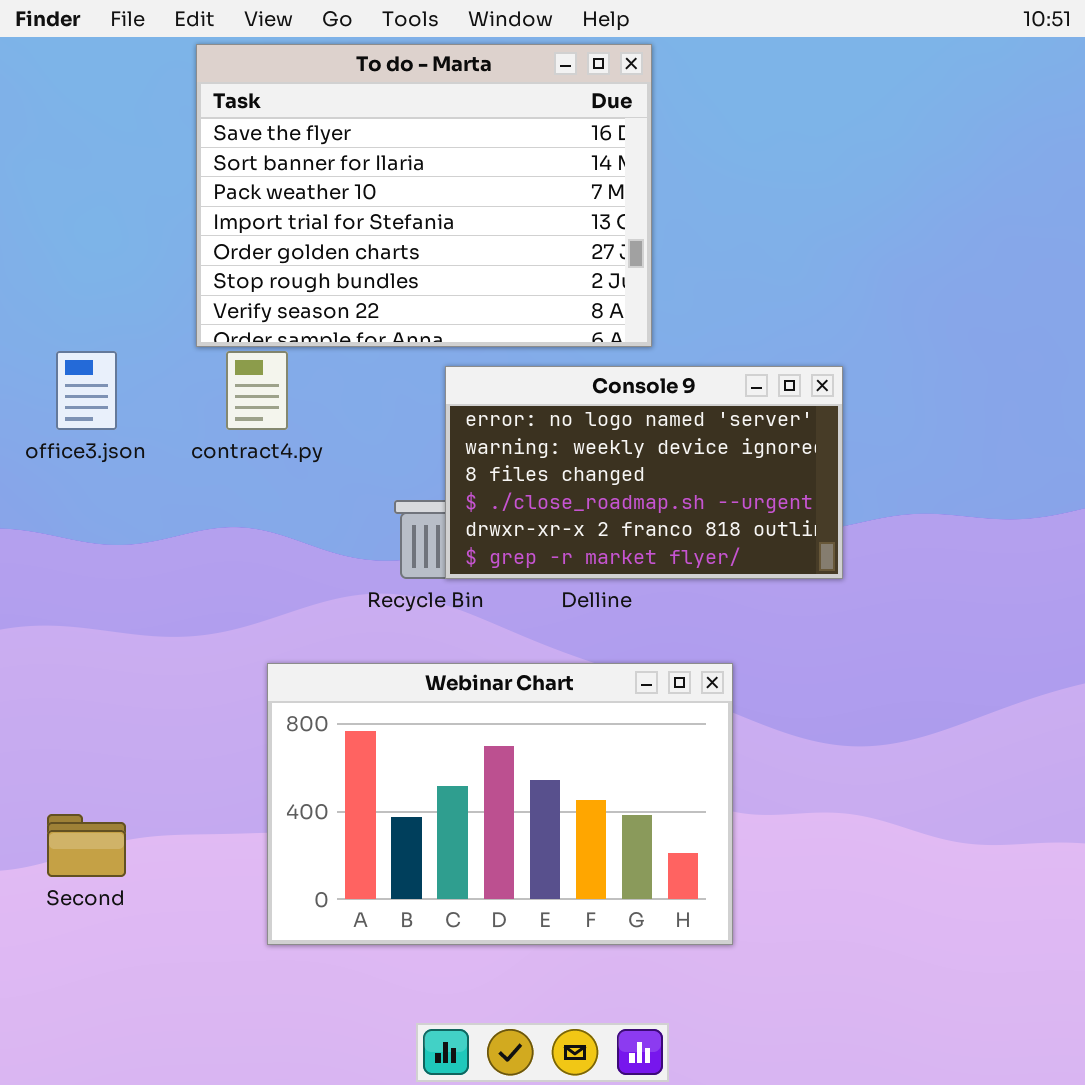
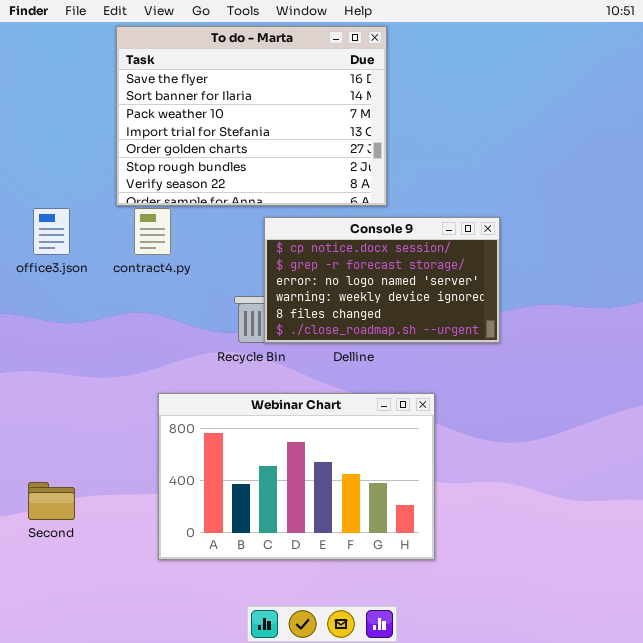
Console 9: [445,366,843,579] -> [264,217,500,343], scrolled up 2 rows

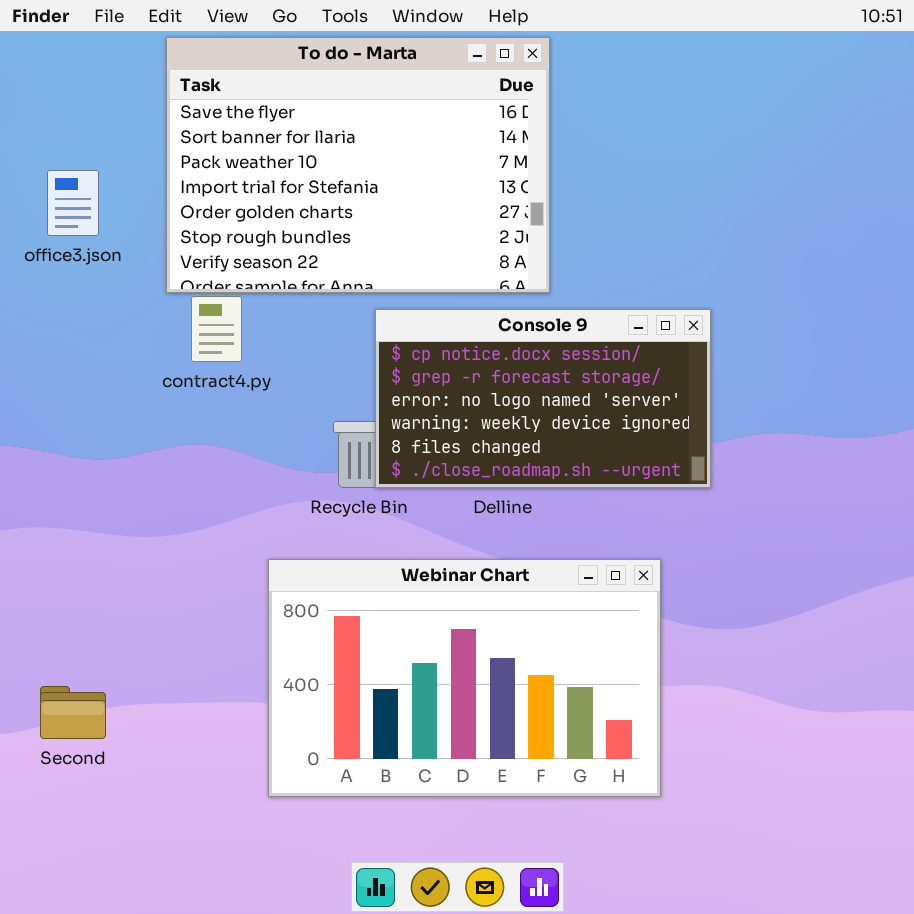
office3.json: [33,208,70,255] -> [47,170,99,236], moved
Webinar Chart: [158,393,435,560] -> [268,559,661,797], moved

